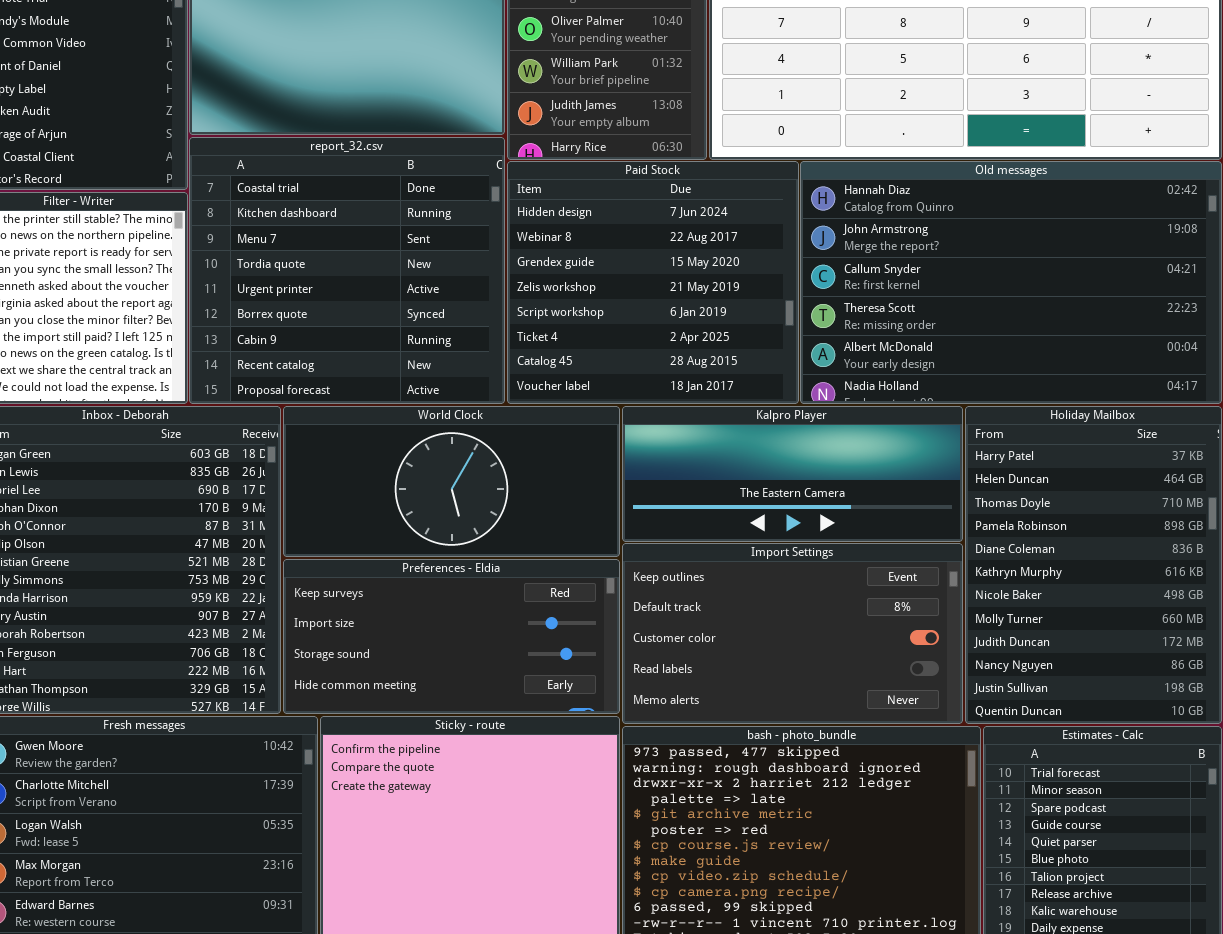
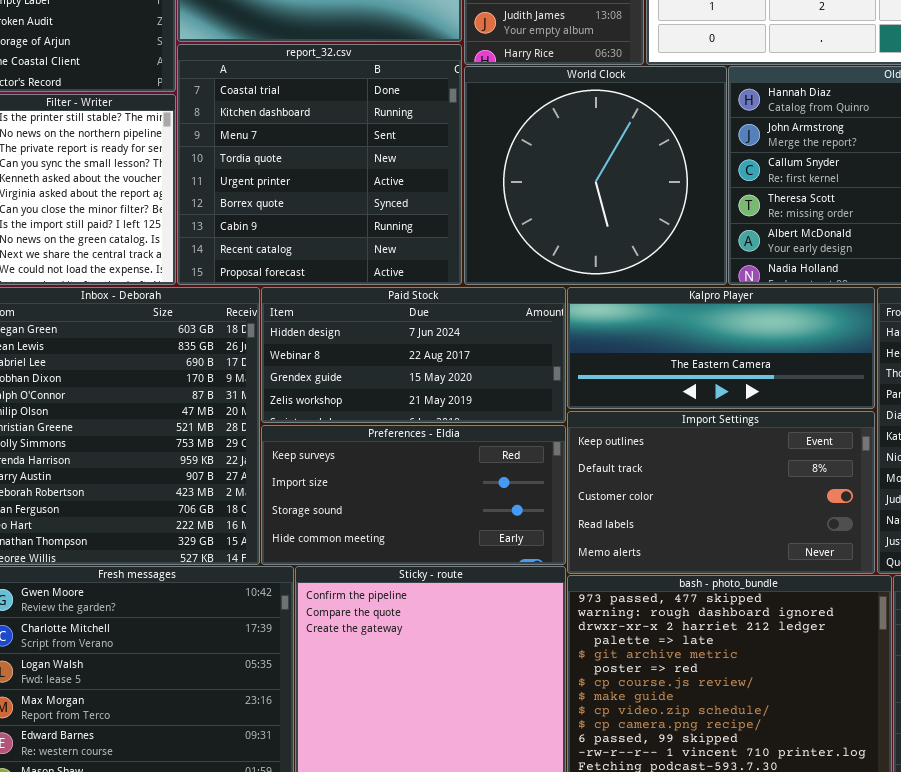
Paid Stock: [507,161,799,404] -> [261,287,566,423], moved, resized
World Clock: [283,406,620,557] -> [464,66,727,285], moved, resized

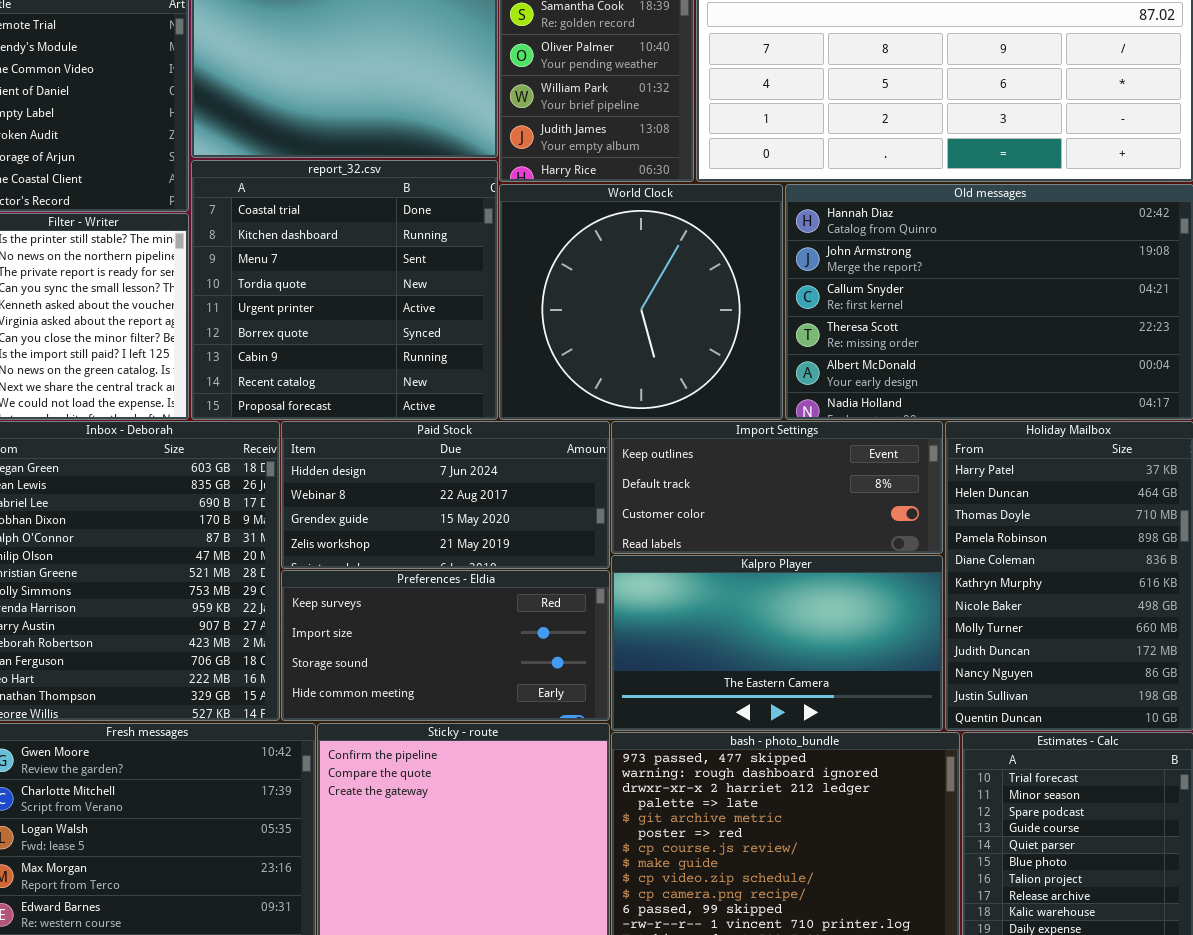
Kalpro Player: [567,287,875,409] -> [611,555,943,731], moved, resized
Import Settings: [567,411,875,574] -> [611,421,943,554], moved, resized

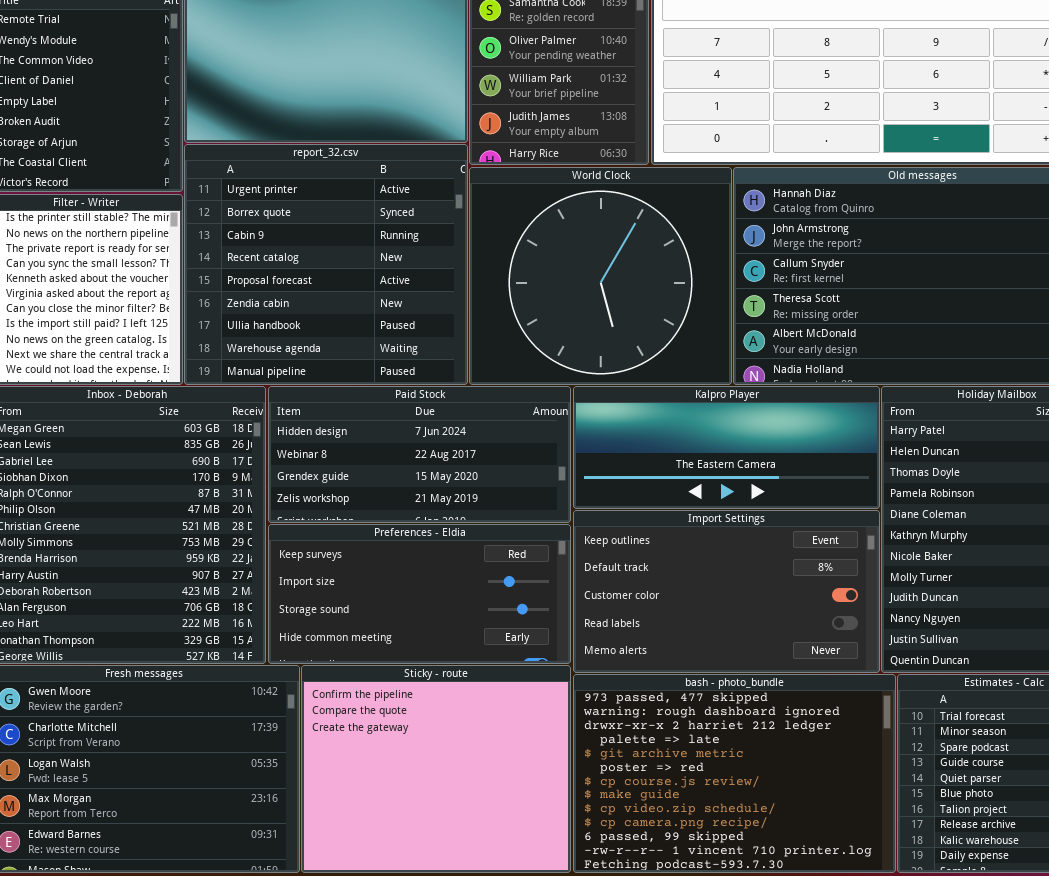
report_32.csv: [191,160,498,420] -> [184,144,468,385], scrolled down 4 rows
Import Settings: [611,421,943,554] -> [573,510,880,673], moved, resized
Kalpro Player: [611,555,943,731] -> [573,386,880,509], moved, resized

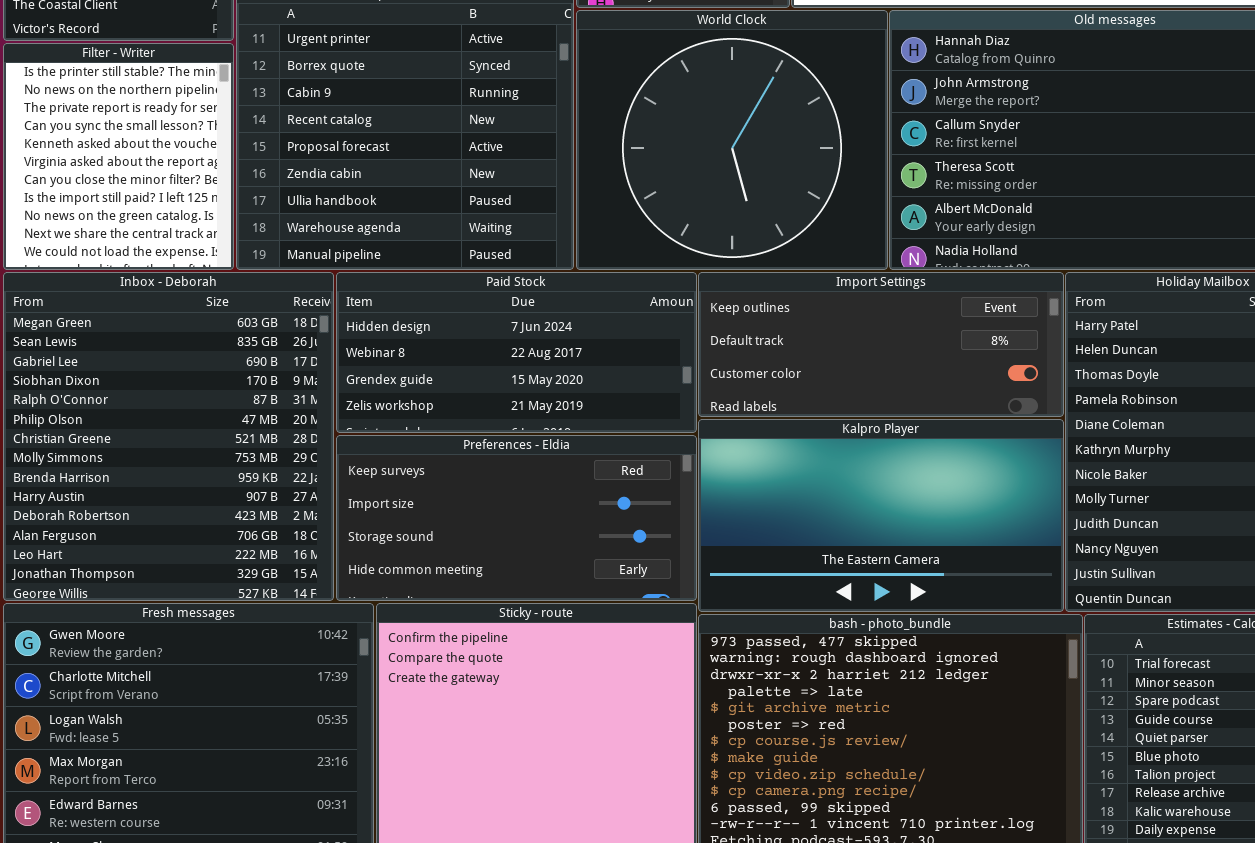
Kalpro Player: [573,386,880,509] -> [698,419,1064,612], moved, resized
Import Settings: [573,510,880,673] -> [698,272,1064,417], moved, resized

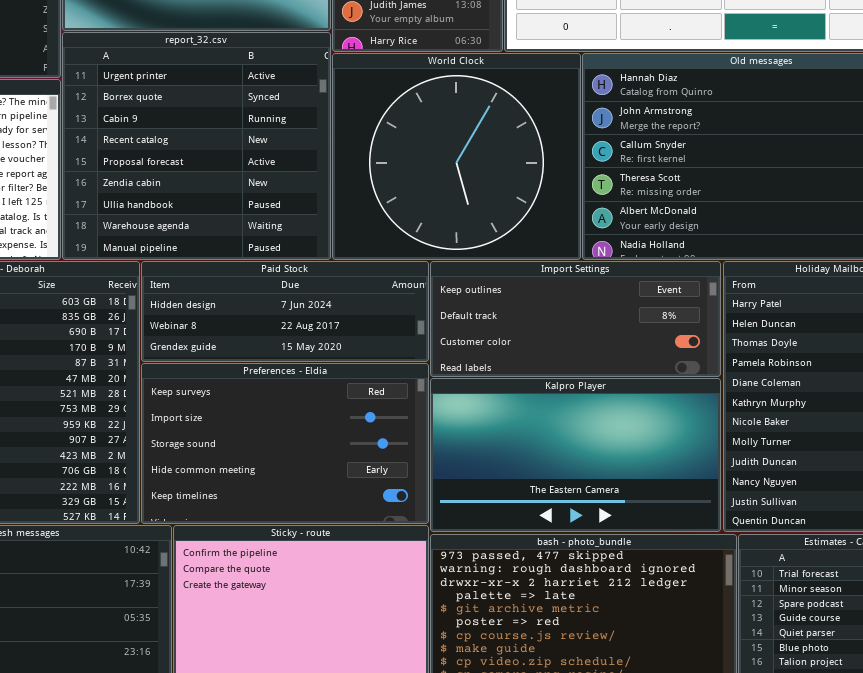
Paid Stock: [336,272,697,433] -> [141,261,429,362], resized
Preferences - Eldia: [336,435,697,601] -> [141,363,429,524], resized

